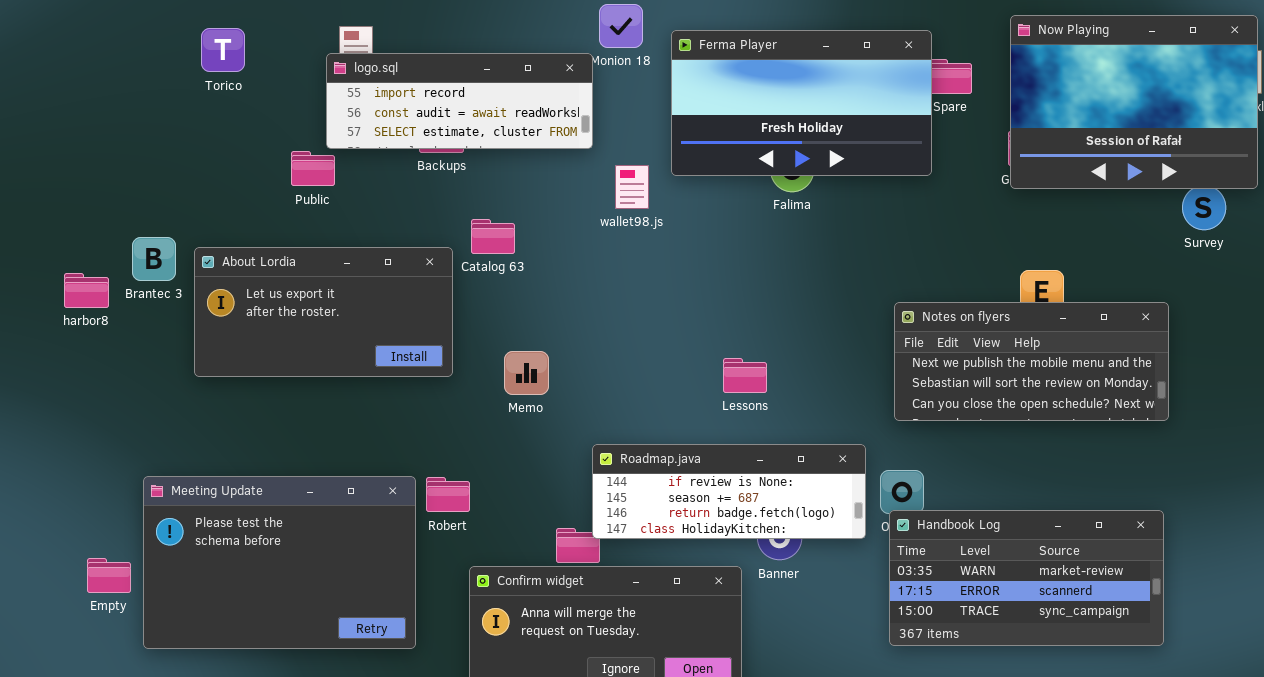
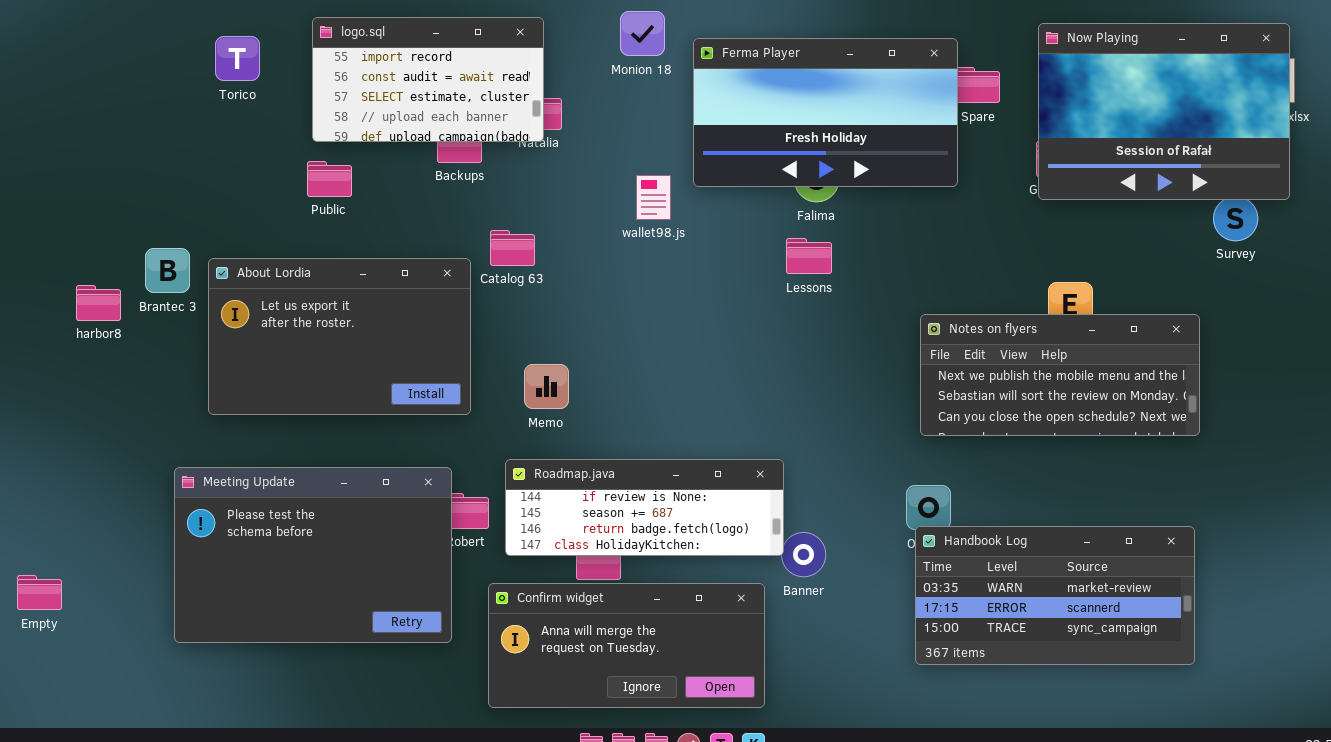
logo.sql: [326,53,593,149] -> [312,17,544,142], moved, resized
About Lordia: [194,247,453,377] -> [208,258,471,415], resized
Lessons: [723,358,767,393] -> [786,238,832,274], moved
Roadmap.java: [592,444,866,539] -> [505,459,784,556], moved
Meeting Update: [143,476,416,649] -> [174,467,452,643], moved
Empty: [87,558,131,593] -> [17,575,62,610], moved

